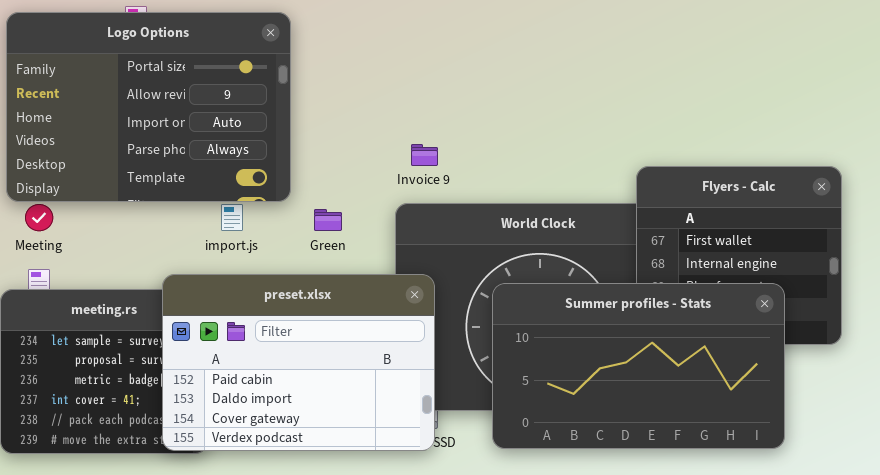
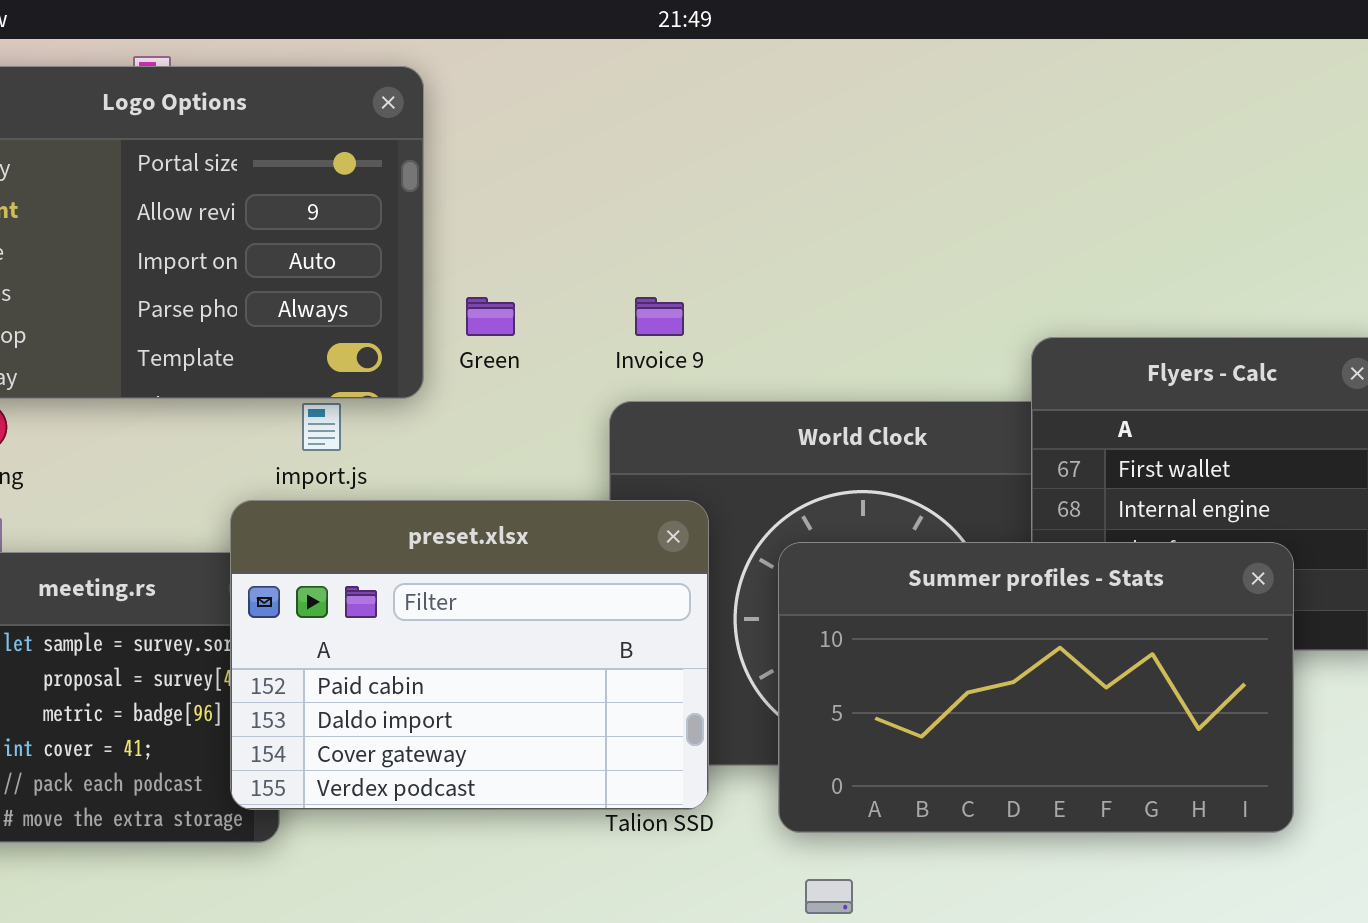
Green: [314,209,342,231] -> [466,297,515,336], moved
preset.xlsx: [162,274,435,451] -> [230,500,709,810], moved

